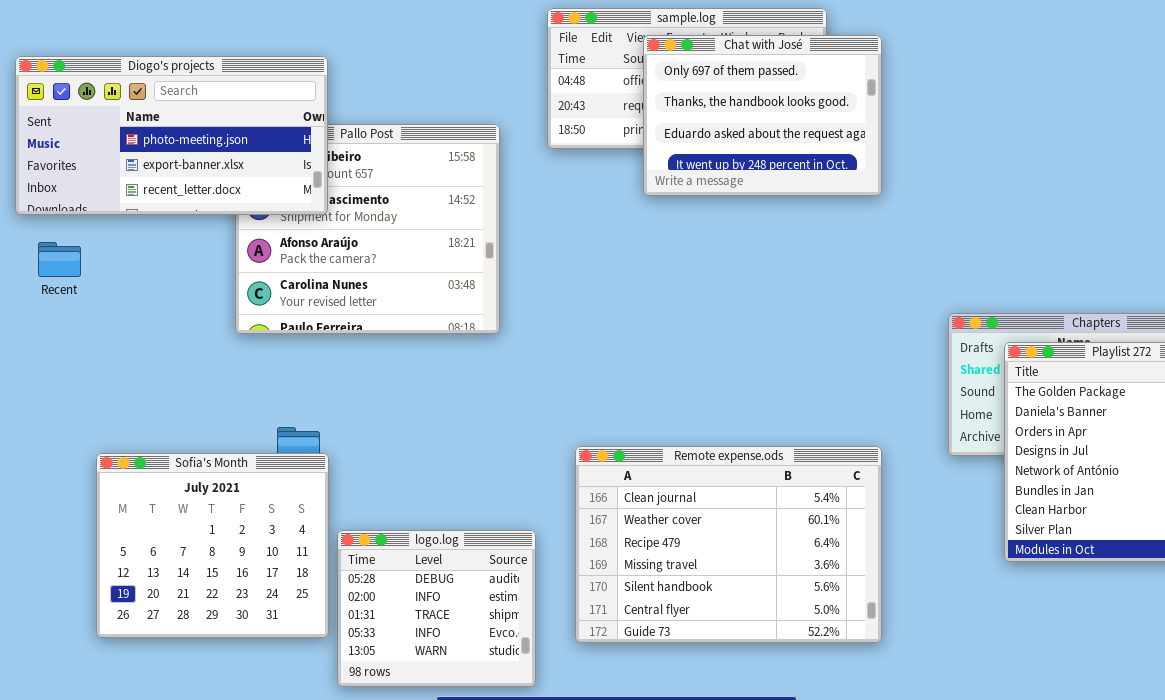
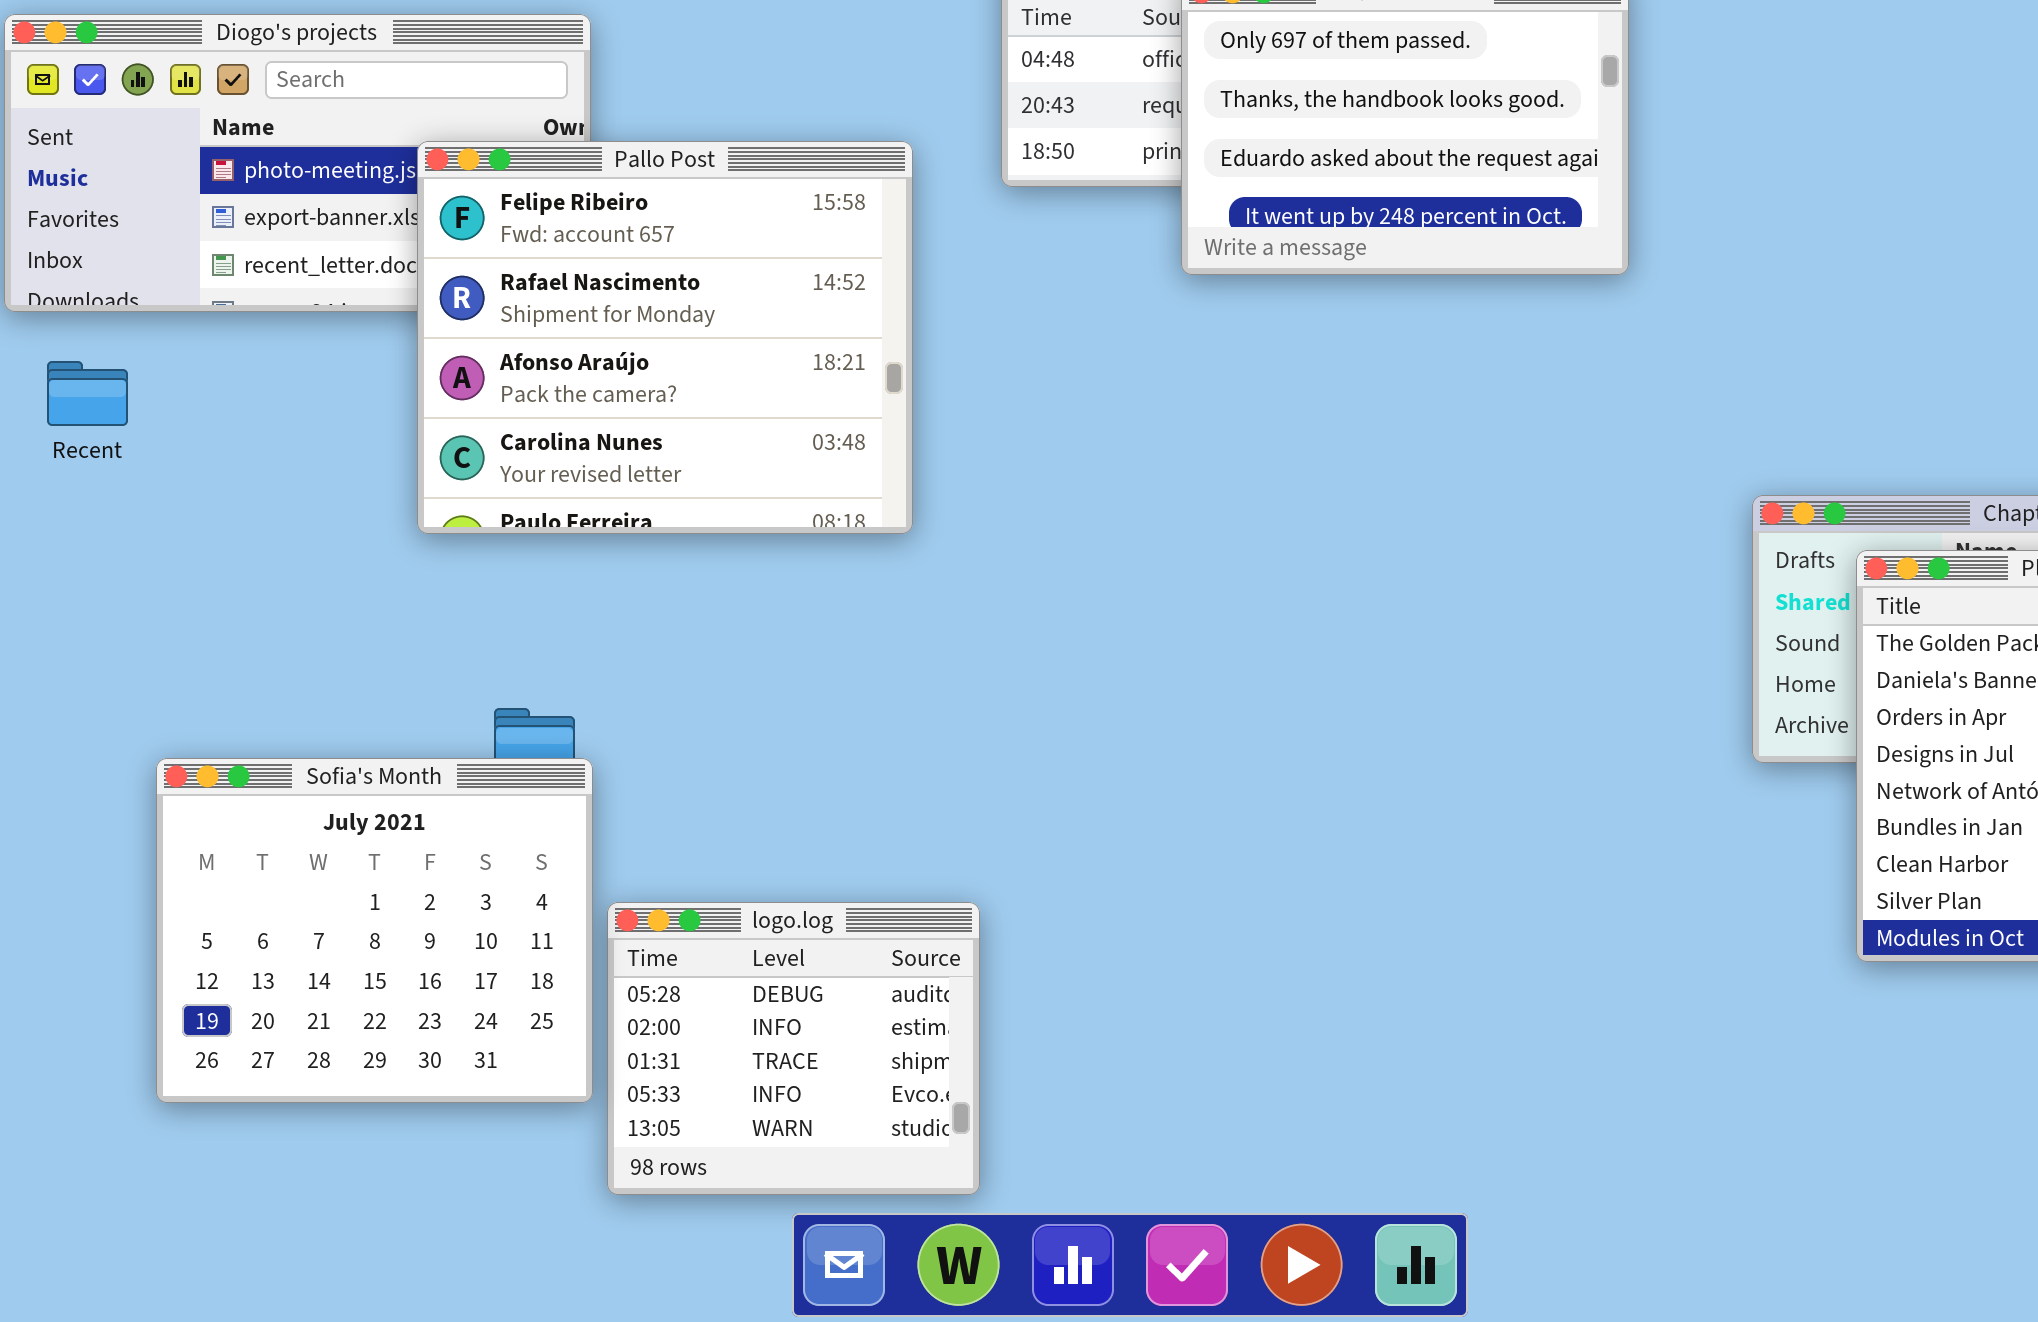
Pallo Post: [235,124,500,334] -> [417,141,913,534], raised
Remote expense.ods: [575,446,882,643] -> none, closed

